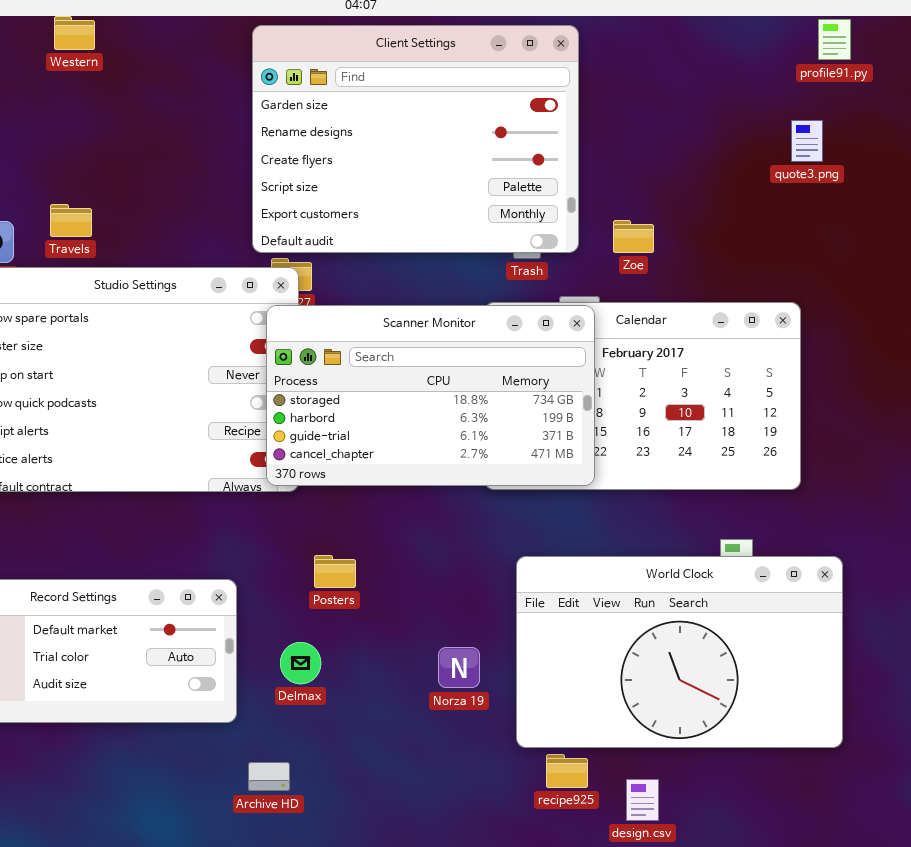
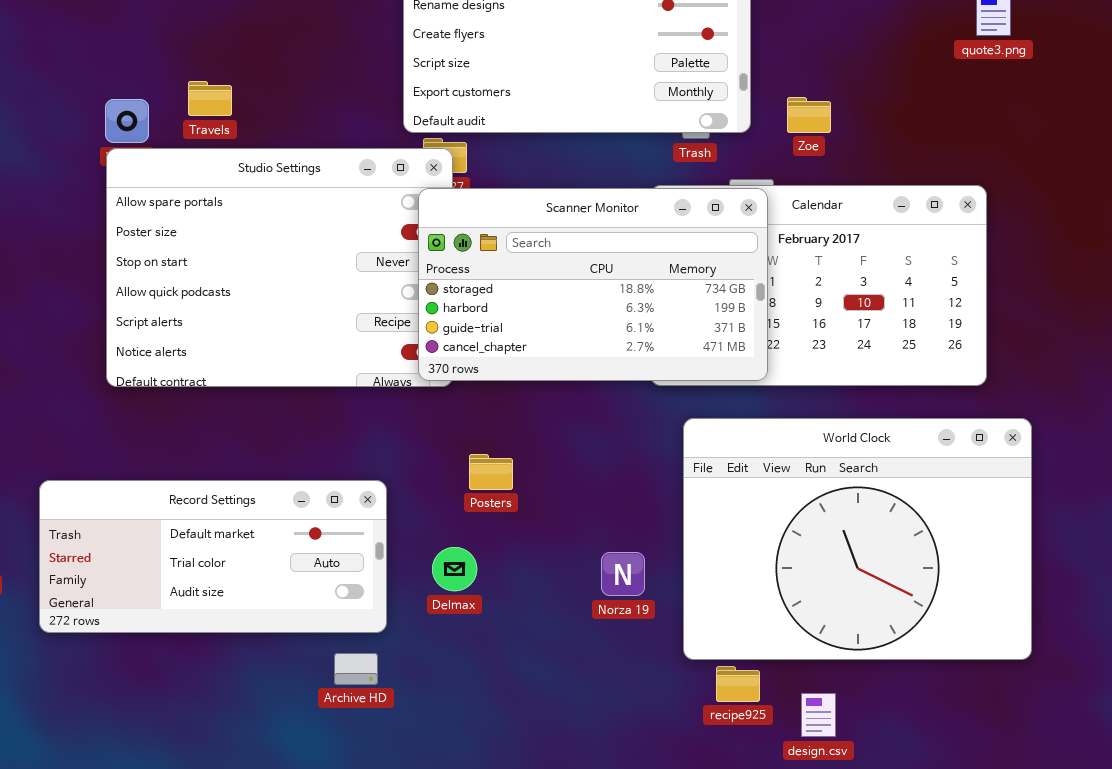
World Clock: [516,556,843,748] -> [683,418,1032,660], resized
Archive HD: [248,762,290,791] -> [334,653,378,685], moved

